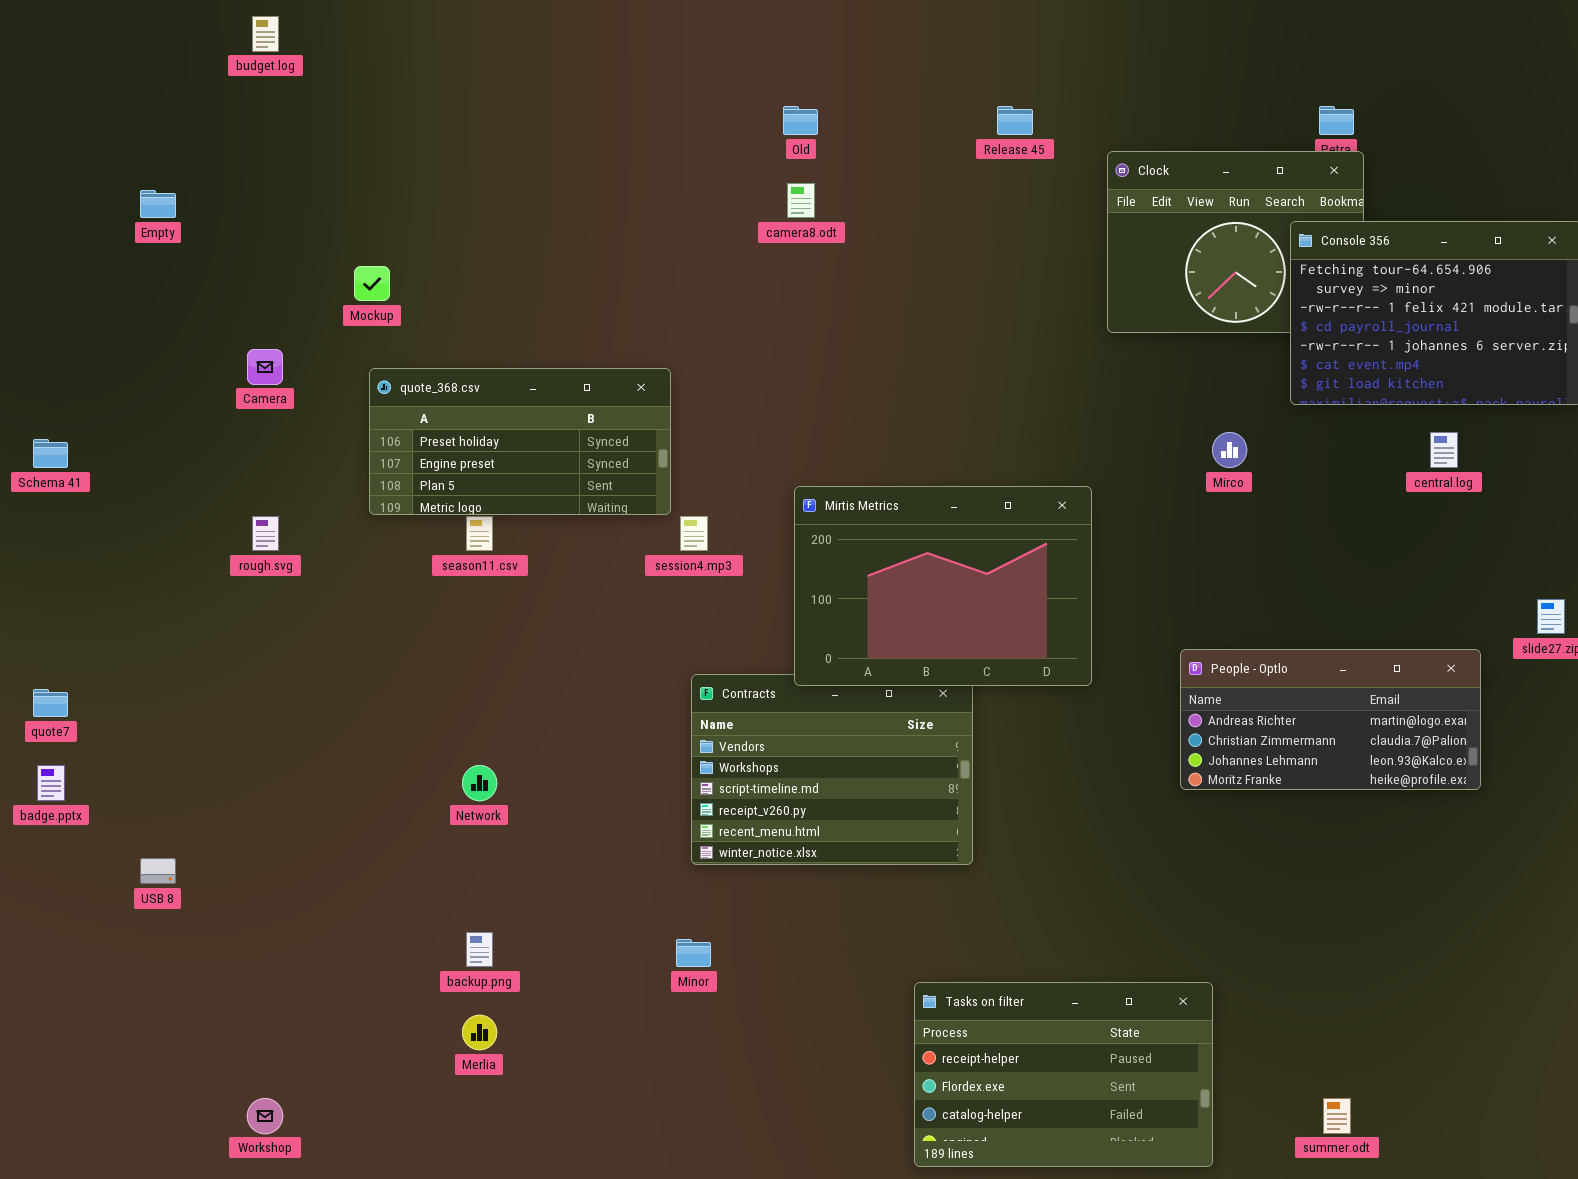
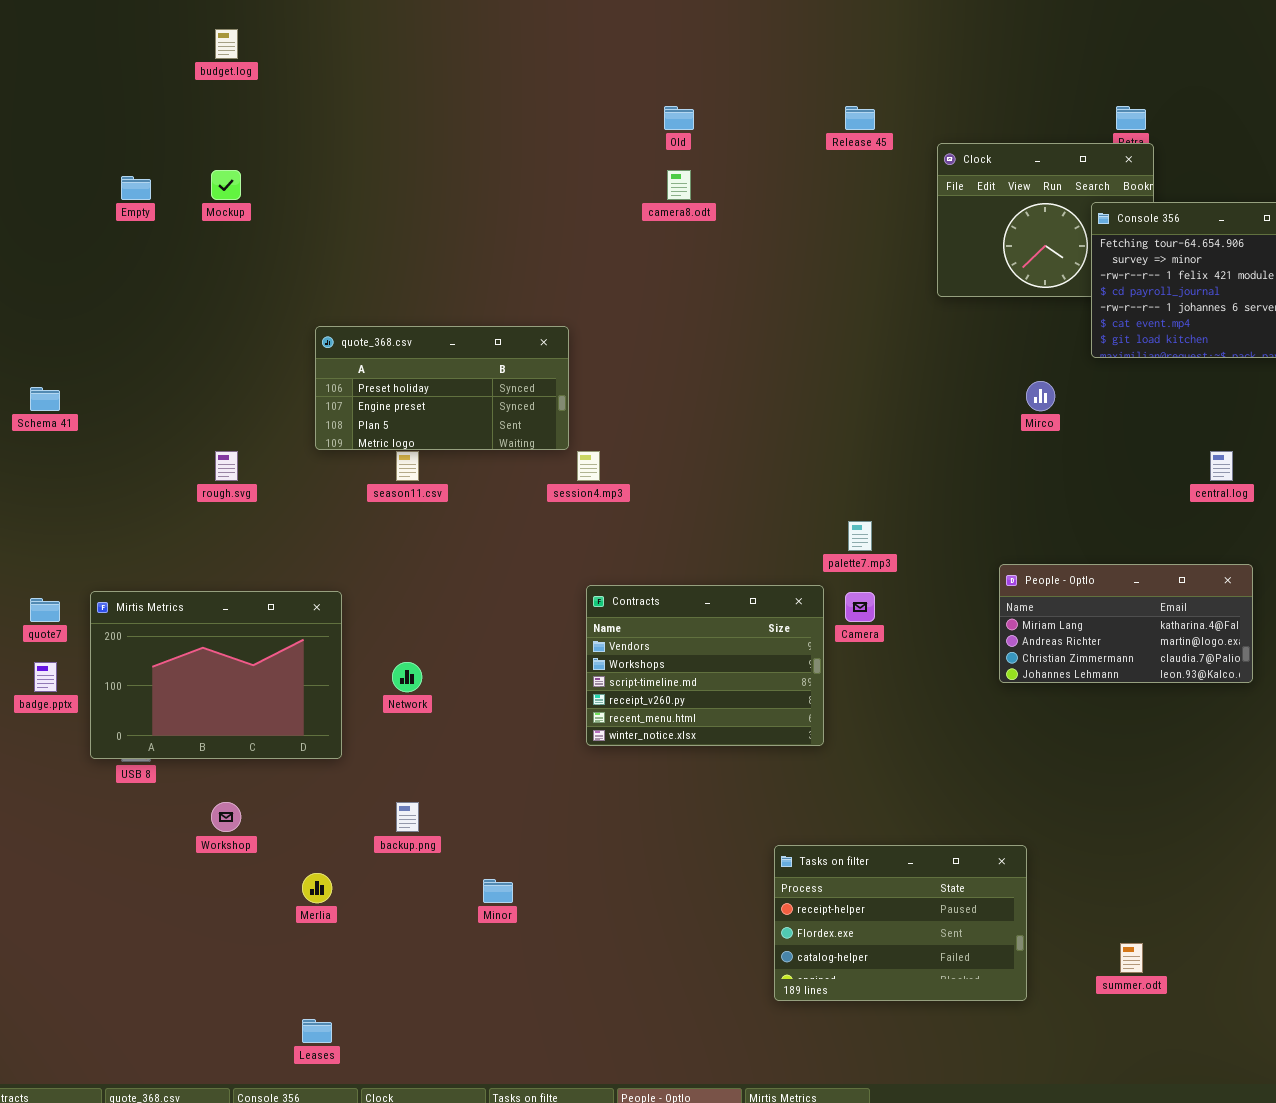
Mockup: [354,266,390,301] -> [211,170,241,200], moved
Camera: [247,349,283,385] -> [845,592,875,622], moved
central.log: [1430,432,1458,468] -> [1210,451,1233,481], moved
Mirtis Metrics: [794,486,1092,686] -> [90,591,342,759], moved
People - Optlo: [1180,649,1481,790] -> [999,564,1253,683], scrolled up 1 row
Minor: [676,939,711,967] -> [483,879,513,903], moved
Merlia: [462,1015,497,1050] -> [302,873,332,903], moved
Workshop: [247,1098,283,1134] -> [211,802,241,832], moved

